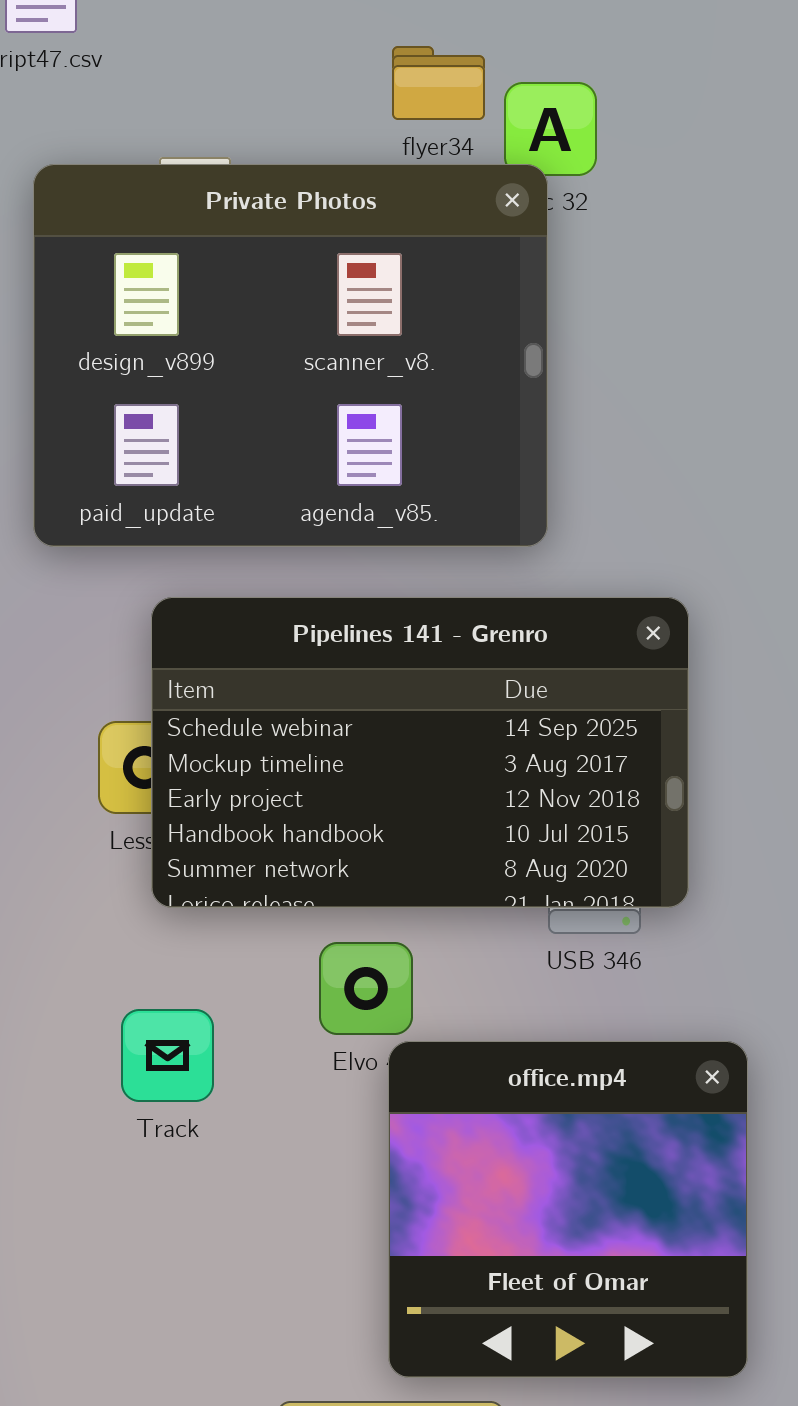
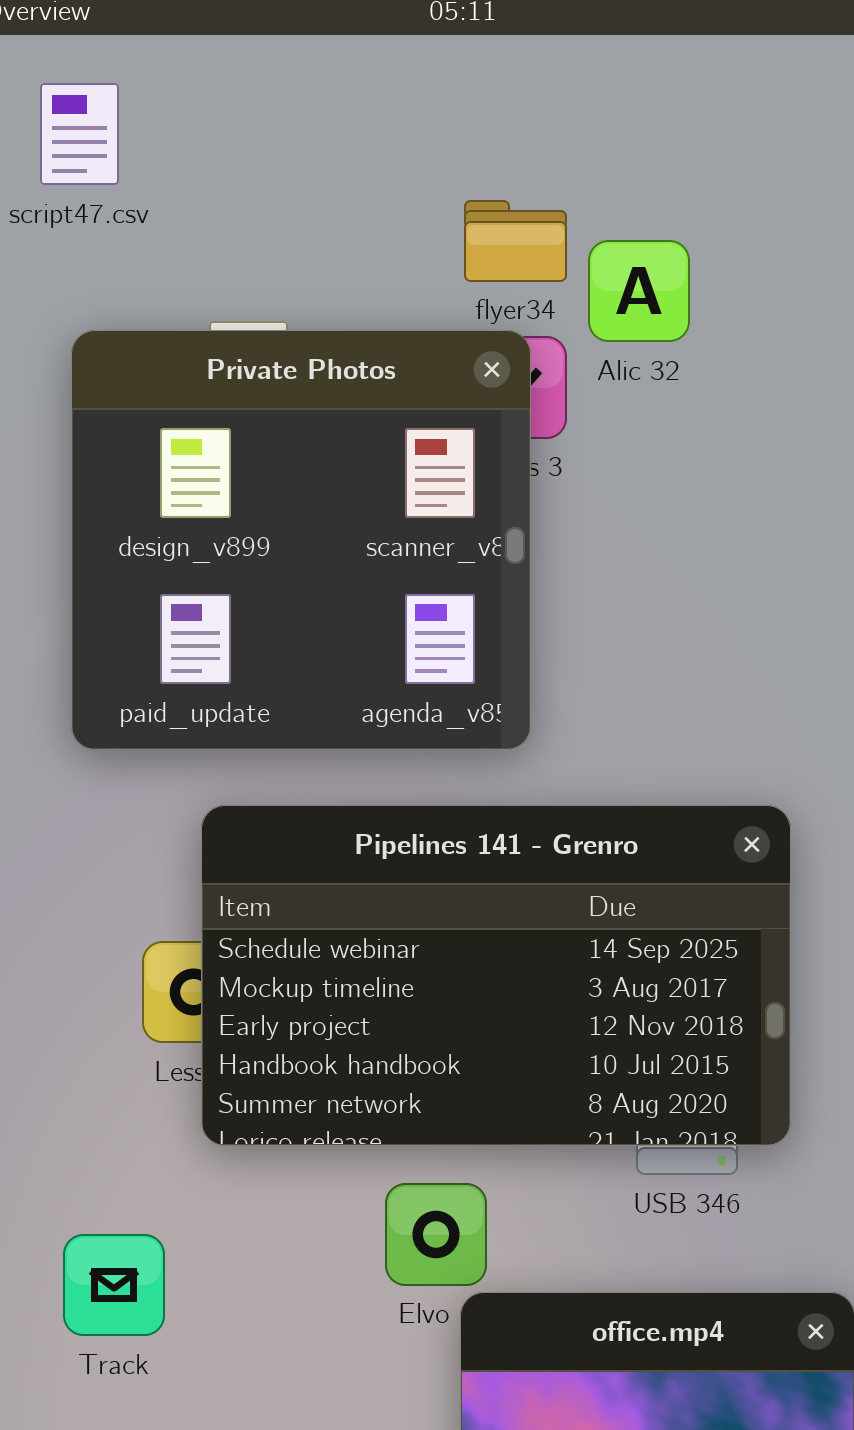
Private Photos: [33,164,548,547] -> [71,330,531,750], resized
Track: [121,1009,214,1102] -> [63,1234,165,1336], moved

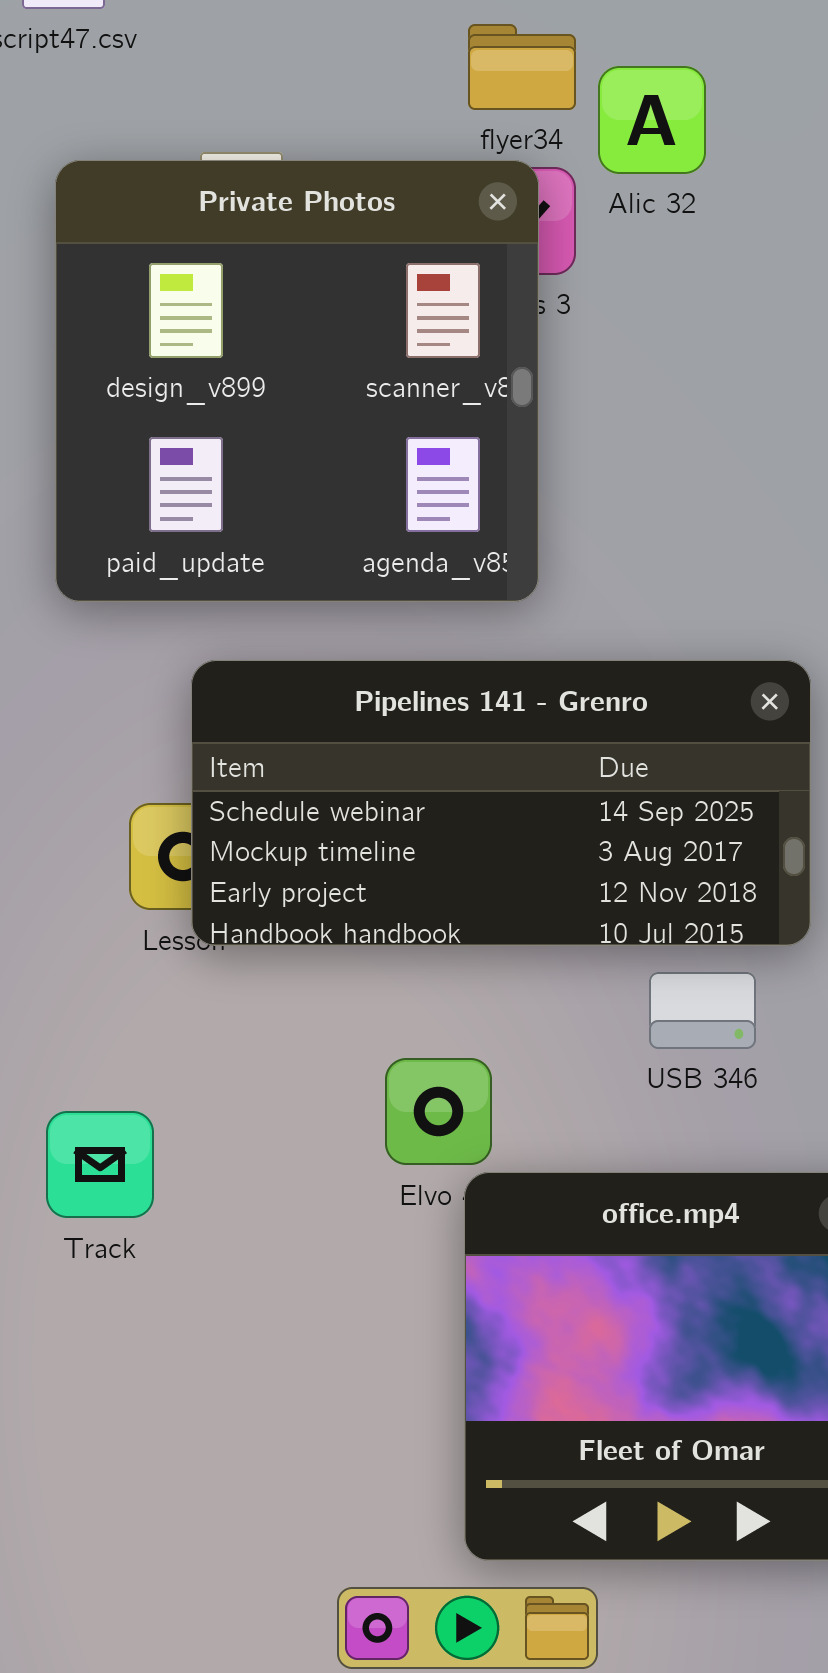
Pipelines 141 - Grenro: [201,805,791,1146] -> [191,660,811,946], resized

